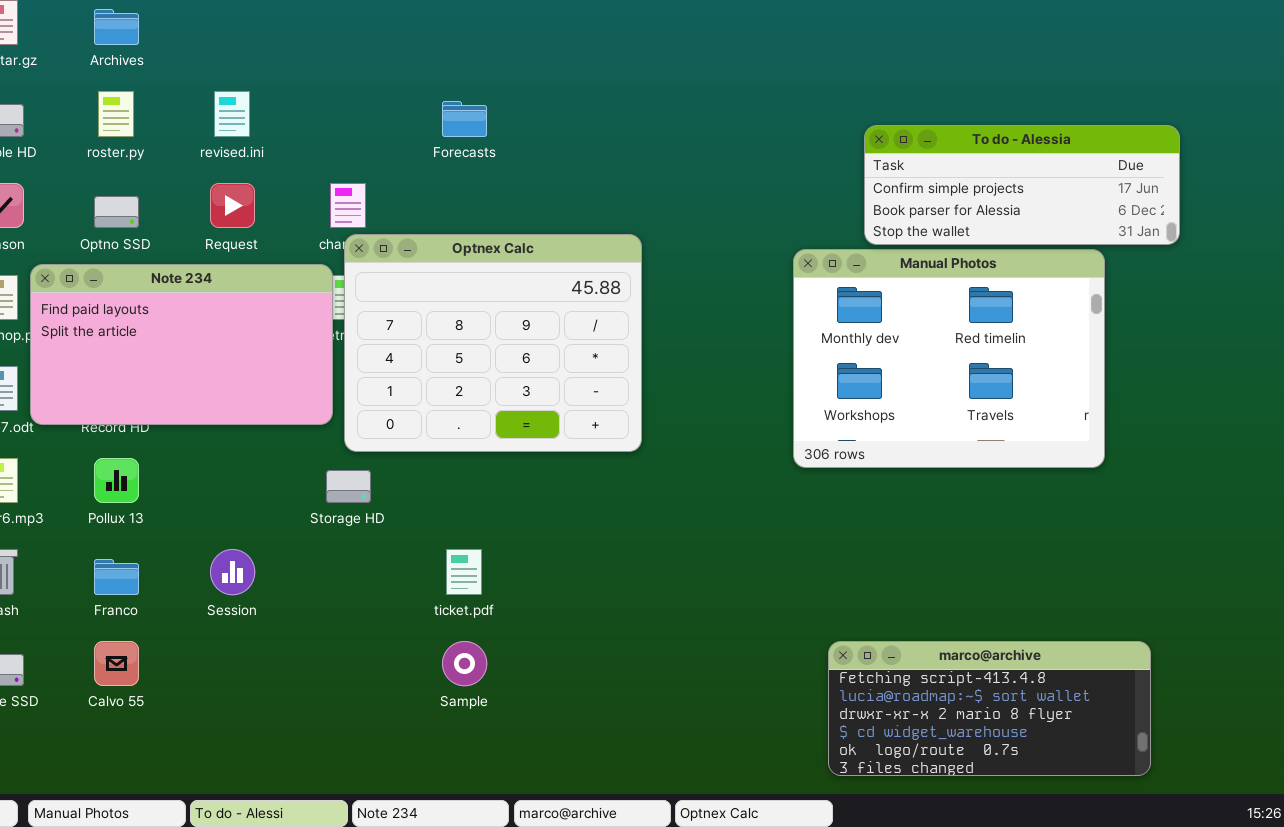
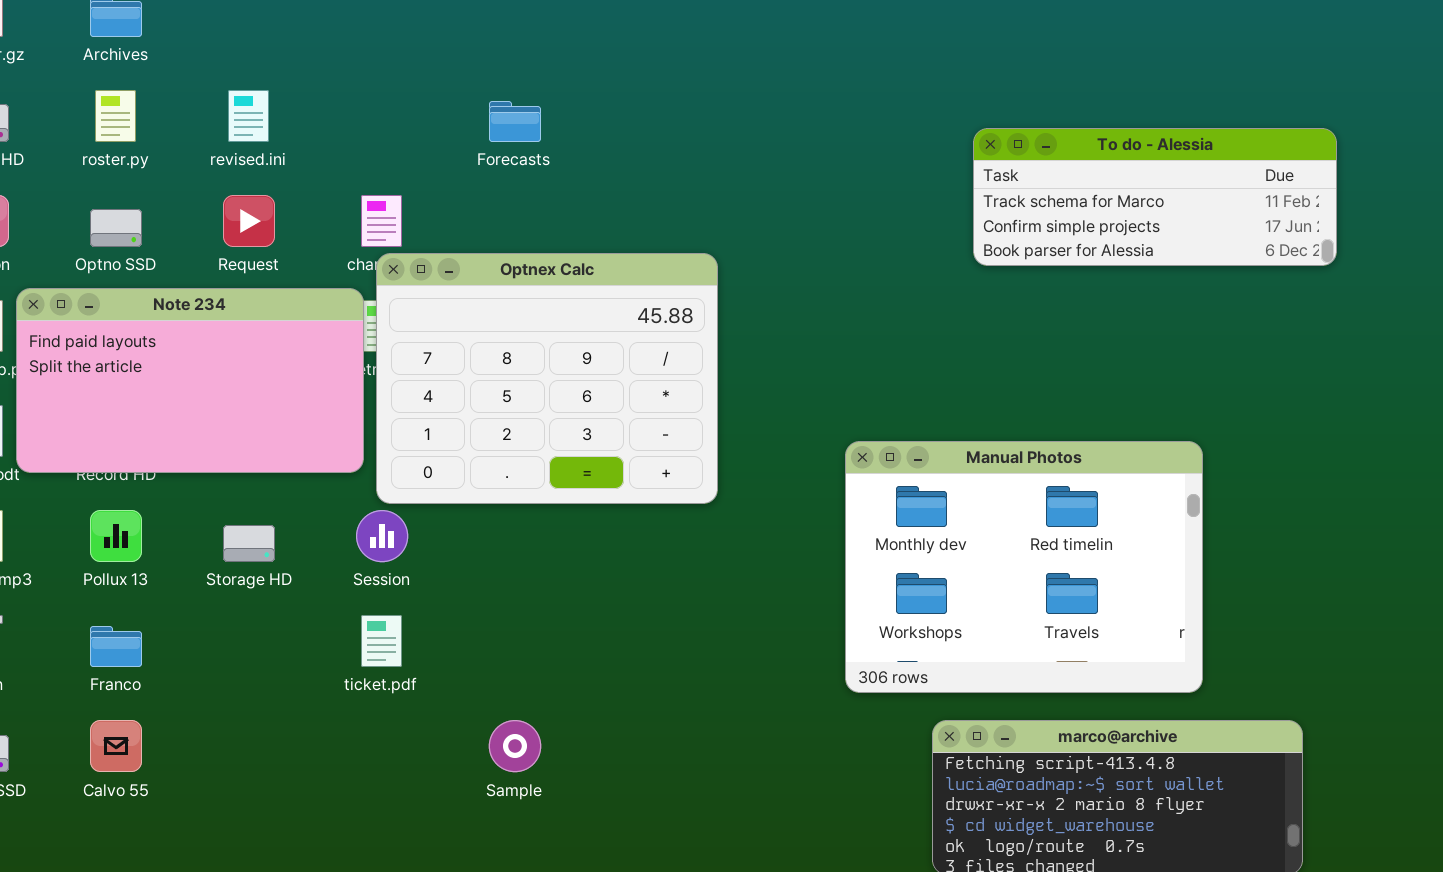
To do - Alessia: [864,125,1180,245] -> [973,128,1337,266], scrolled up 1 row
Manual Photos: [793,249,1105,468] -> [845,441,1203,693], moved
Storage HD: [326,470,371,503] -> [223,525,275,562], moved
Session: [210,549,255,595] -> [356,510,408,562], moved
ticket.pdf: [446,549,482,595] -> [361,615,402,667], moved

